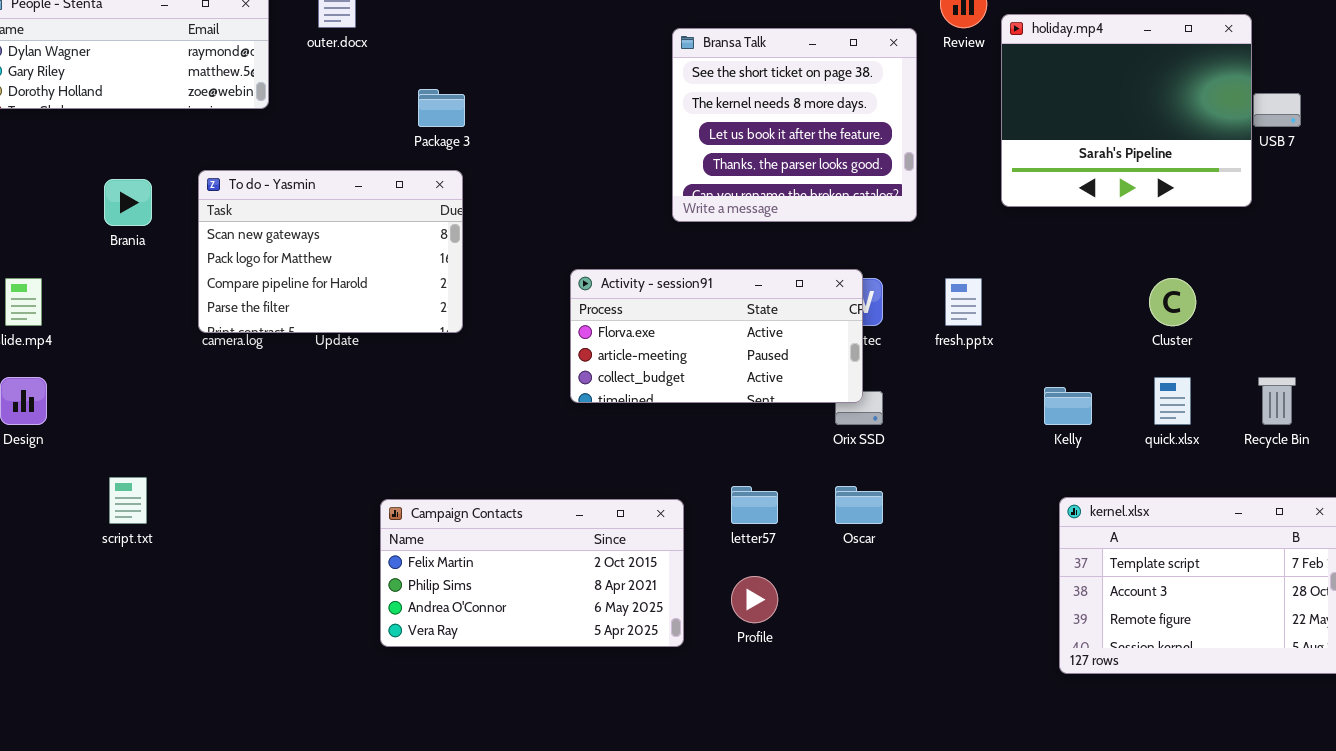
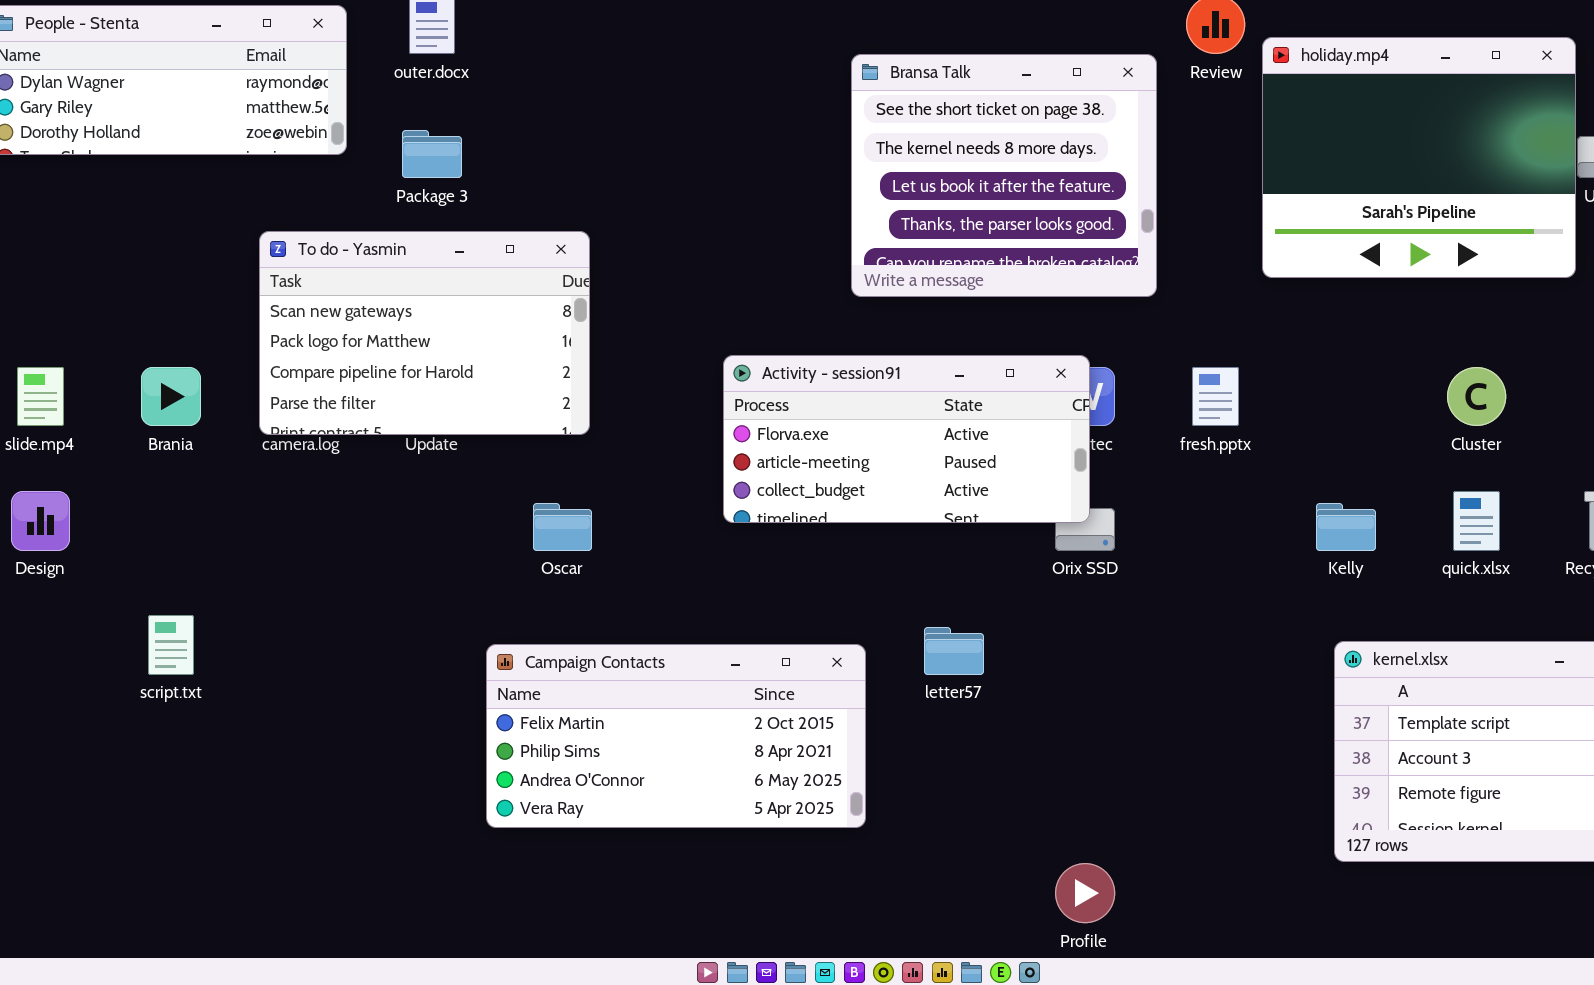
Package 3: [418,89,465,127] -> [402,130,462,178], moved
Brania: [104,179,152,226] -> [141,367,201,426], moved
Oscar: [835,486,883,524] -> [533,503,592,551], moved
Profile: [731,576,778,623] -> [1055,863,1115,923], moved

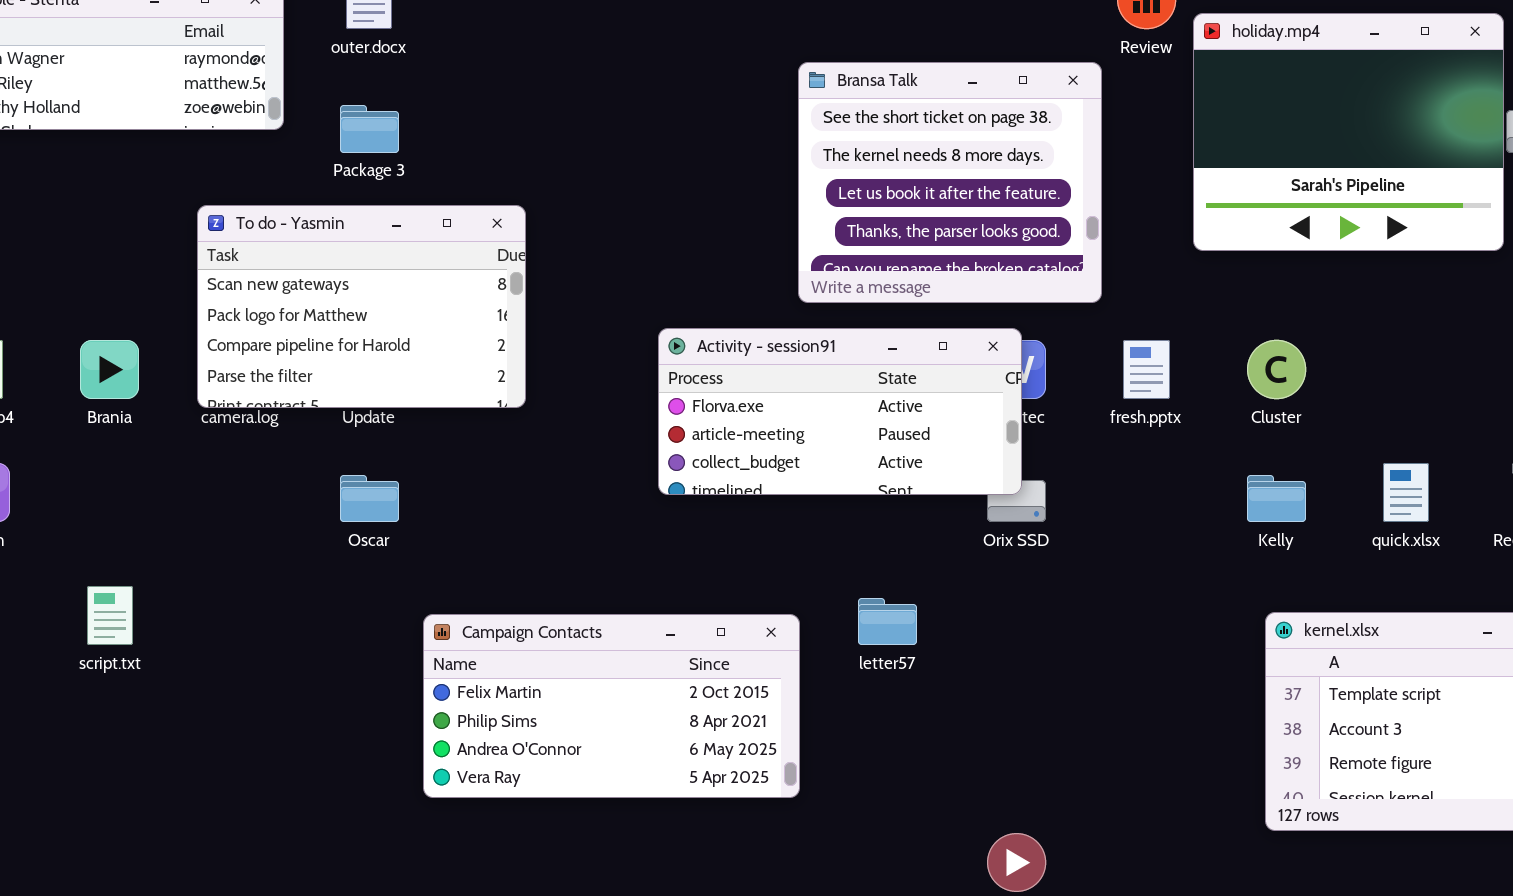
Bransa Talk: [851,54,1157,297] -> [798,62,1102,303], moved
Cluster: [1447,367,1506,426] -> [1247,340,1306,399], moved
Oscar: [533,503,592,551] -> [340,475,399,522], moved

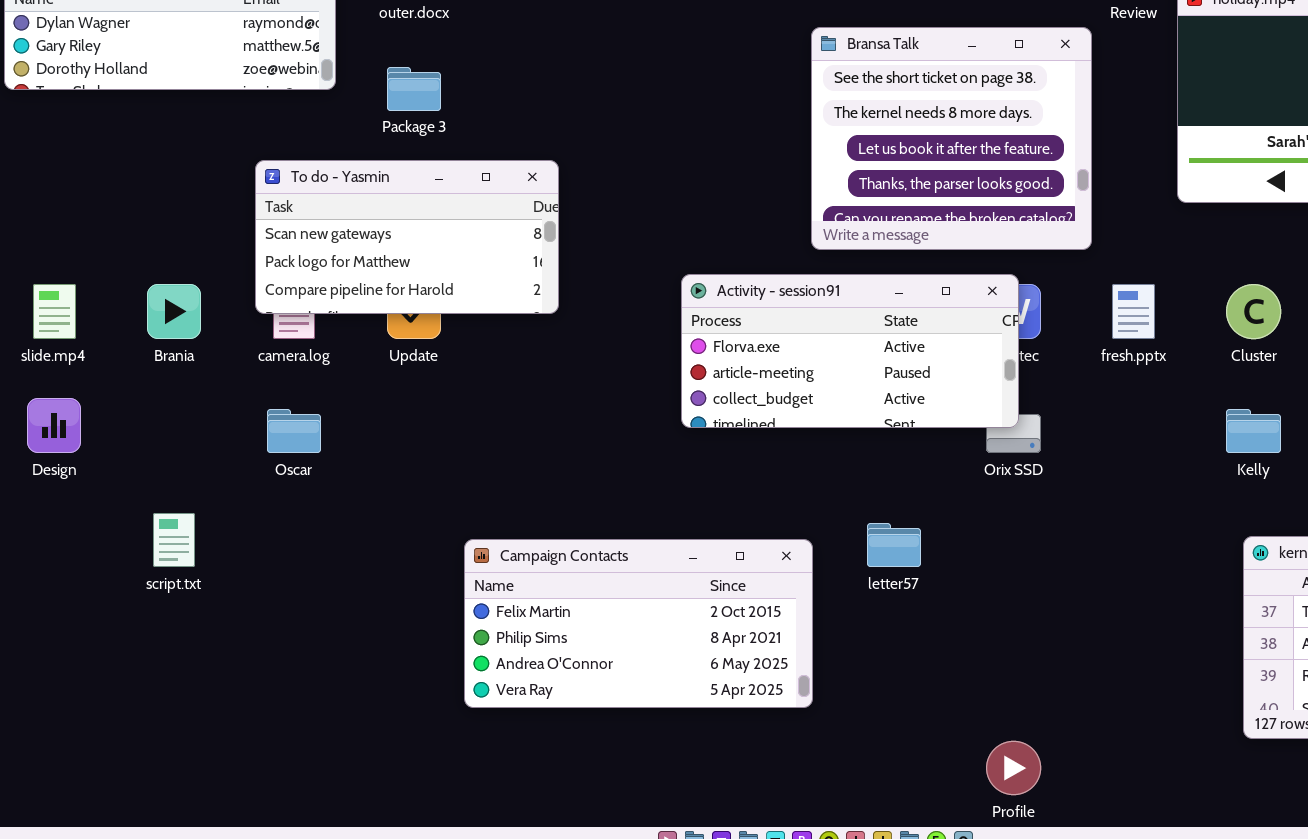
To do - Yasmin: [197,205,526,408] -> [255,160,559,314], resized
Oscar: [340,475,399,522] -> [267,409,321,453], moved

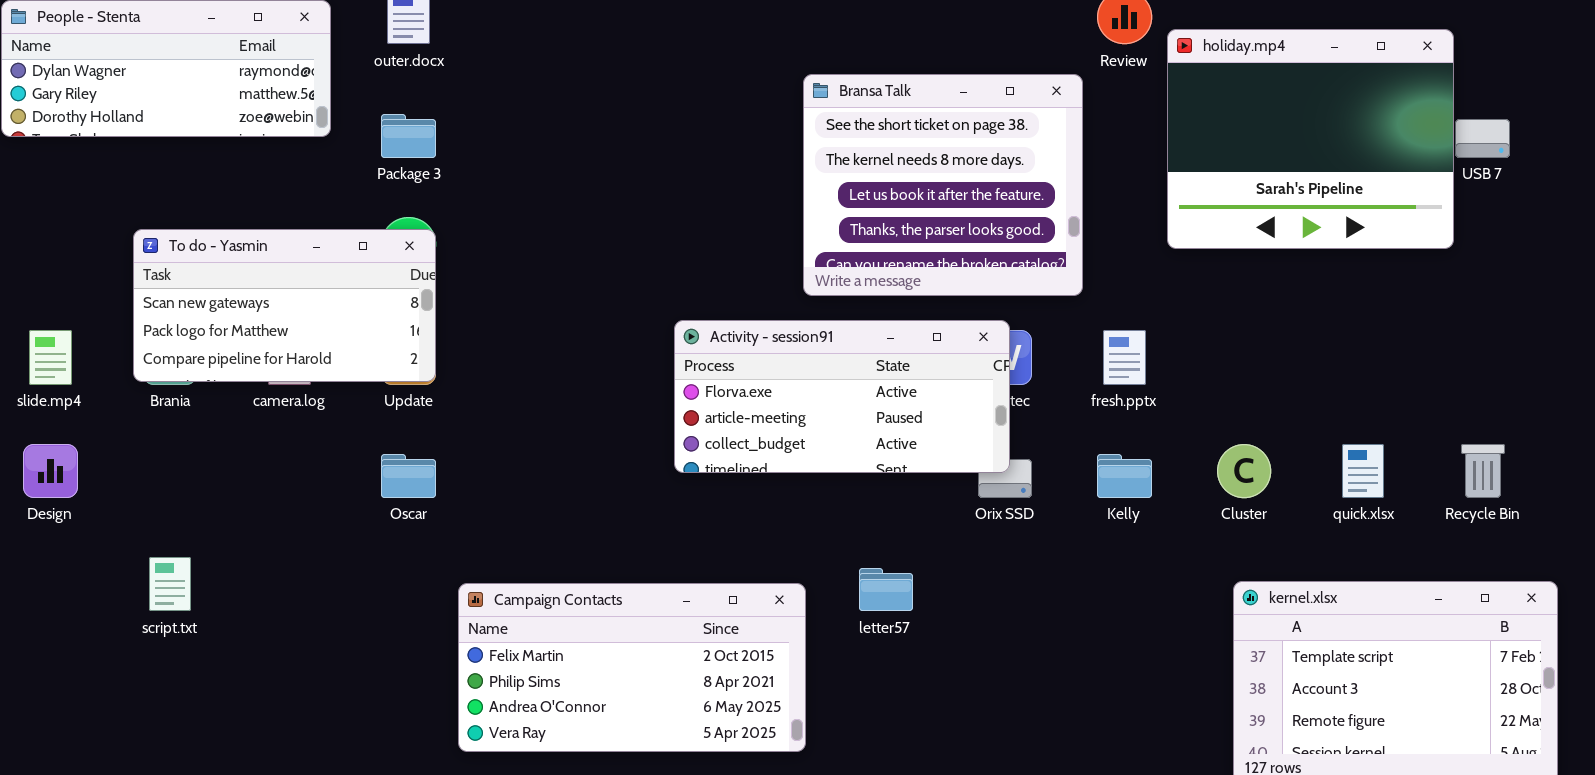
To do - Yasmin: [255,160,559,314] -> [133,229,436,382], moved
Cluster: [1226,284,1281,339] -> [1217,444,1271,498], moved
Oscar: [267,409,321,453] -> [381,454,436,498], moved
Kelly: [1226,409,1281,453] -> [1097,454,1152,498], moved

